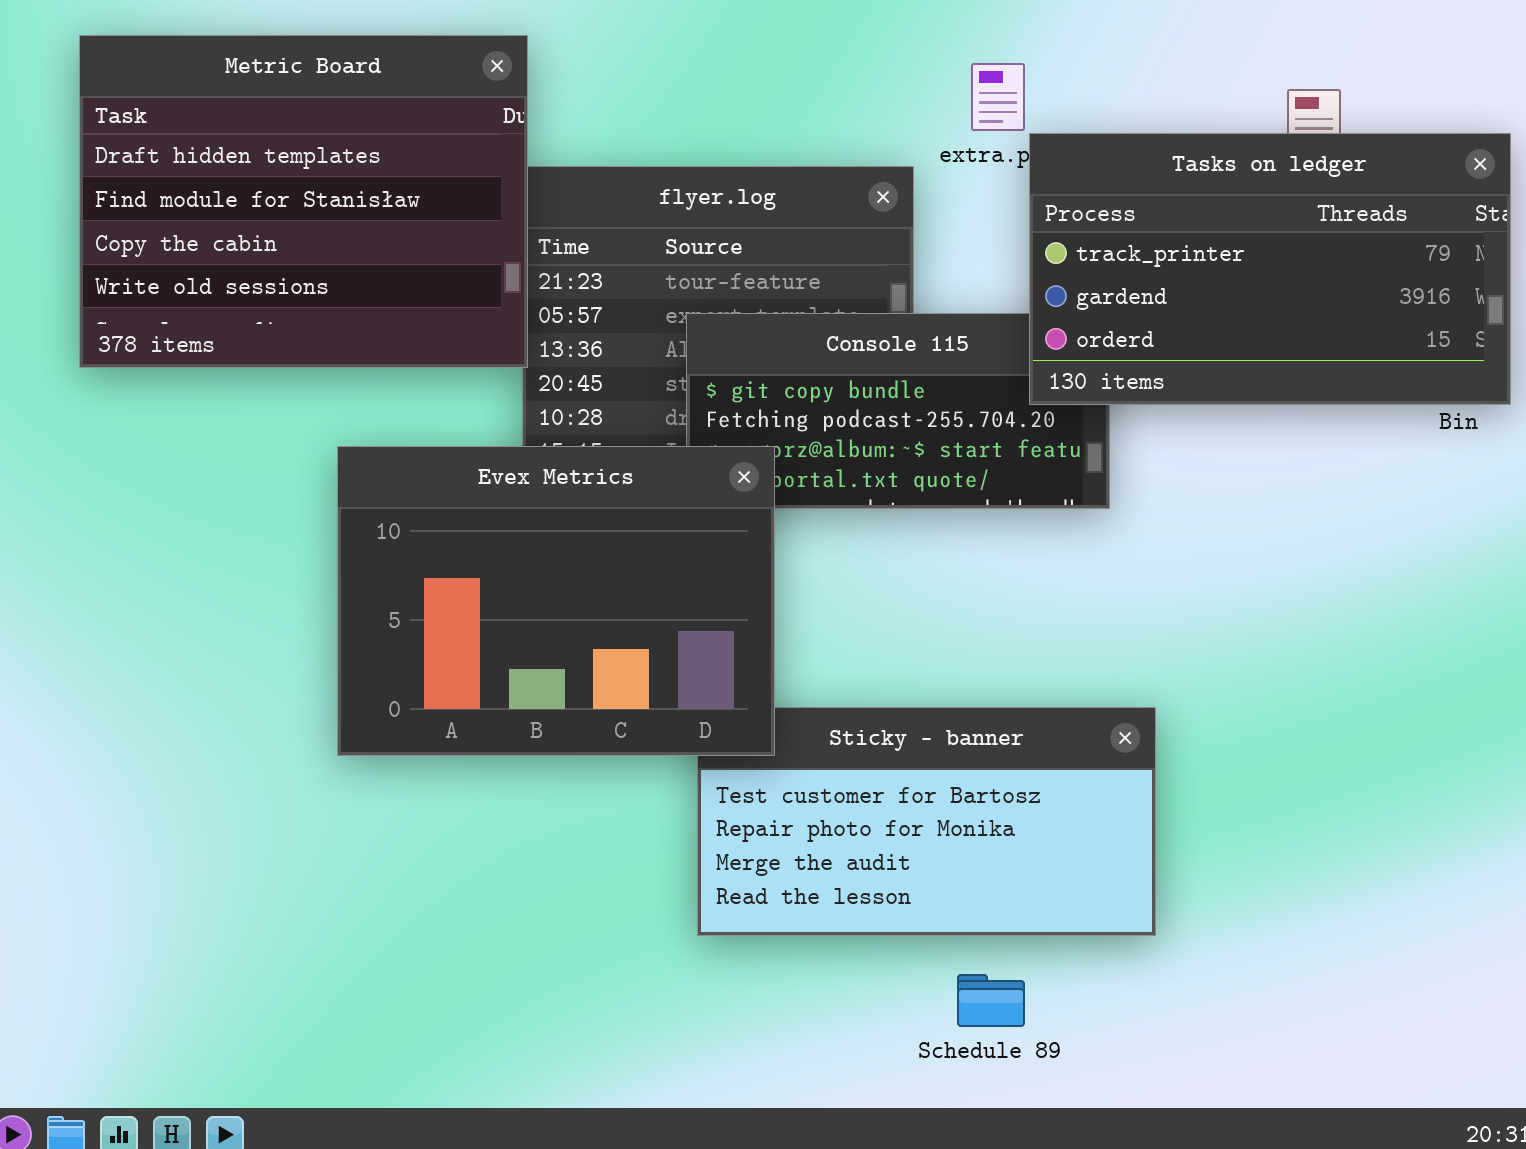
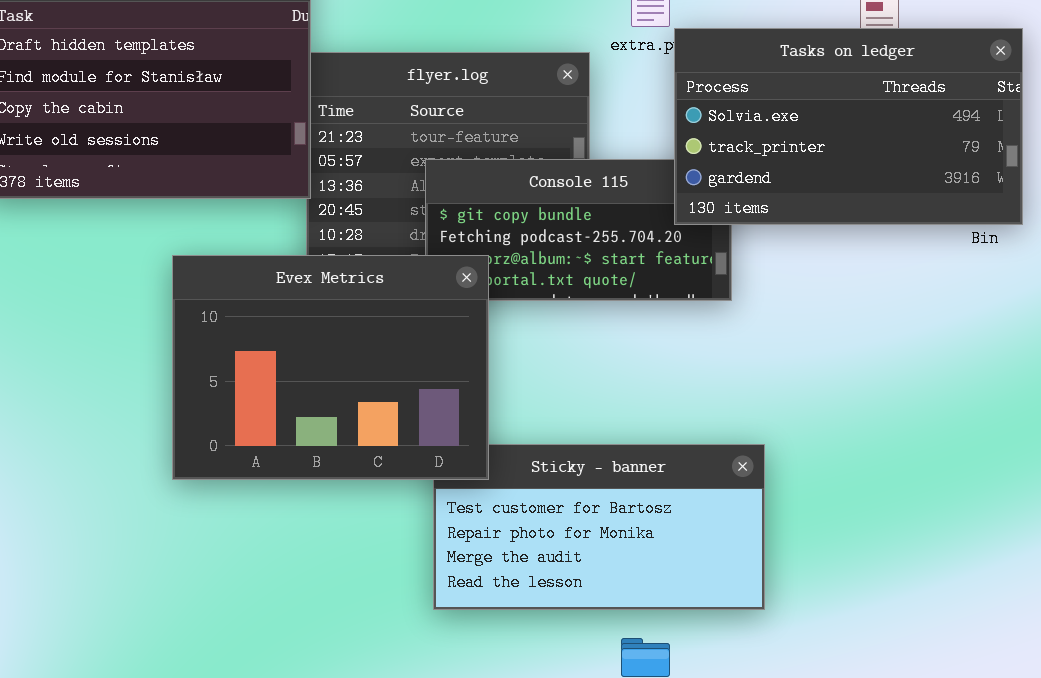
Tasks on ledger: [1029,133,1511,405] -> [674,28,1023,225], scrolled up 1 row

